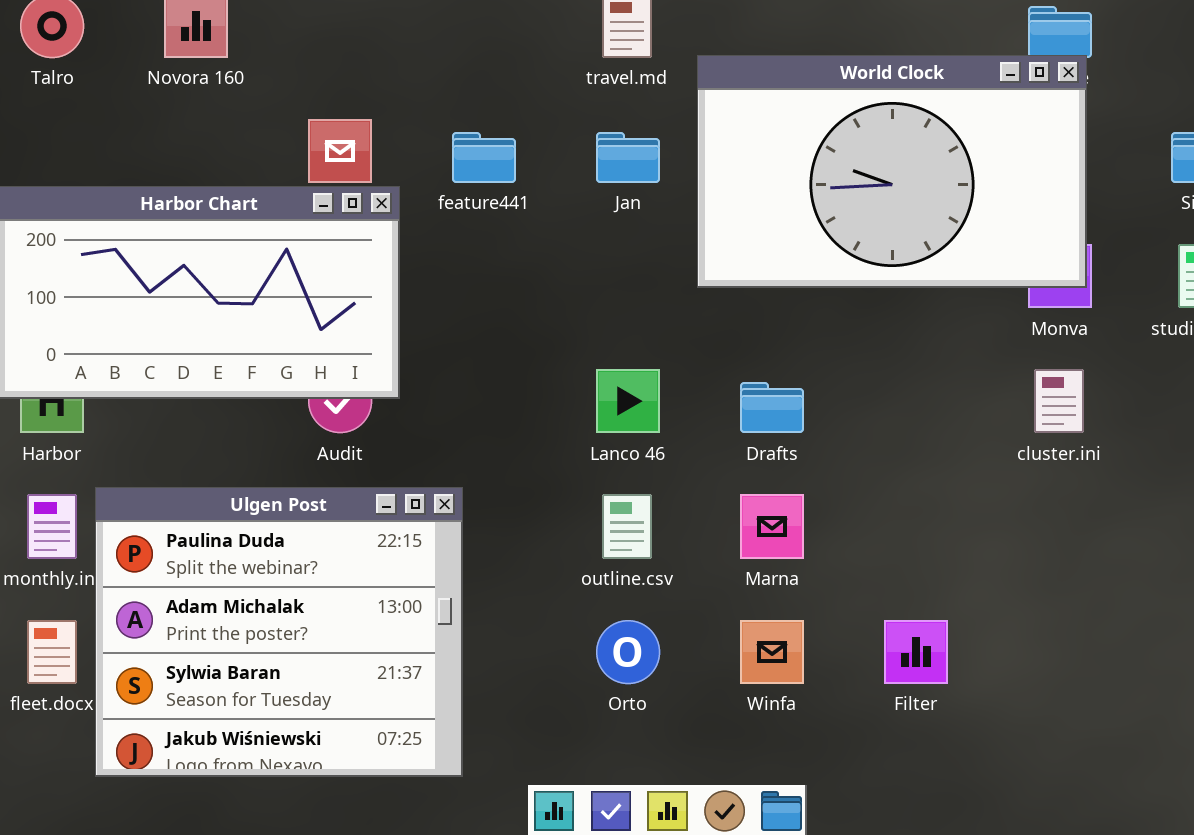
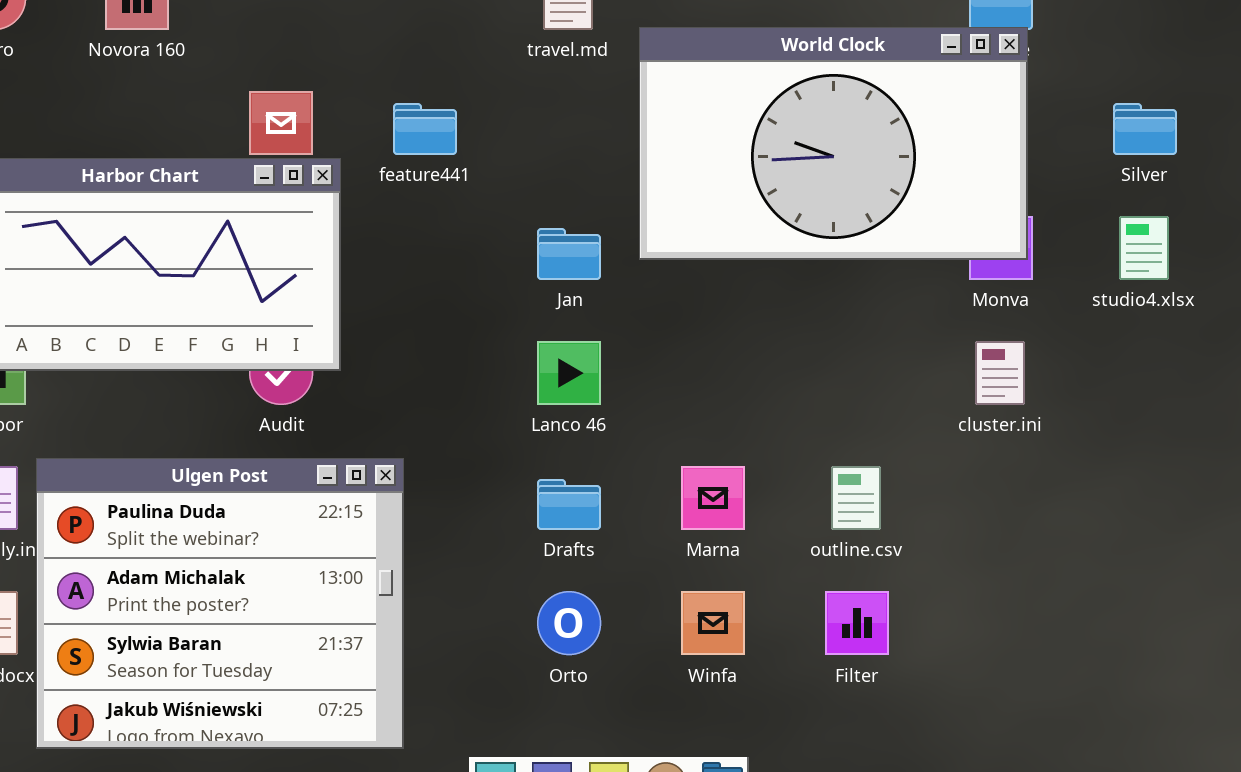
Jan: [596,132,660,183] -> [537,228,601,280], moved
Drafts: [740,382,804,433] -> [537,479,601,530], moved
outline.csv: [602,494,652,559] -> [831,466,881,530], moved

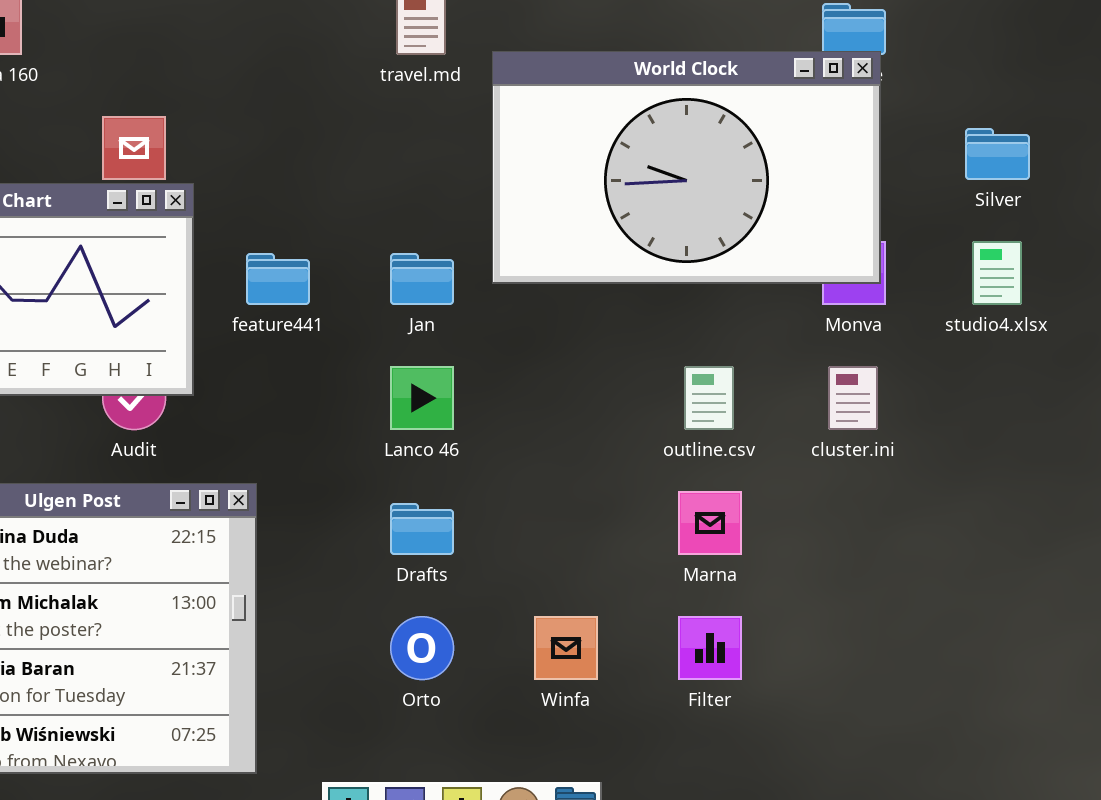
feature441: [393,103,457,155] -> [246,253,310,305], moved
Marna: [681,466,745,530] -> [678,491,742,555], moved
outline.csv: [831,466,881,530] -> [684,366,734,430], moved

